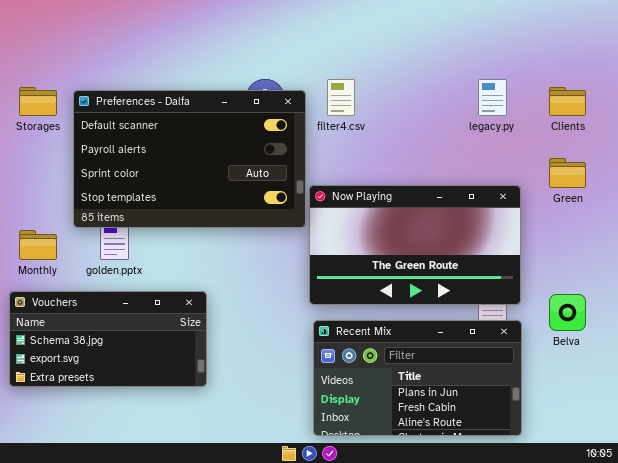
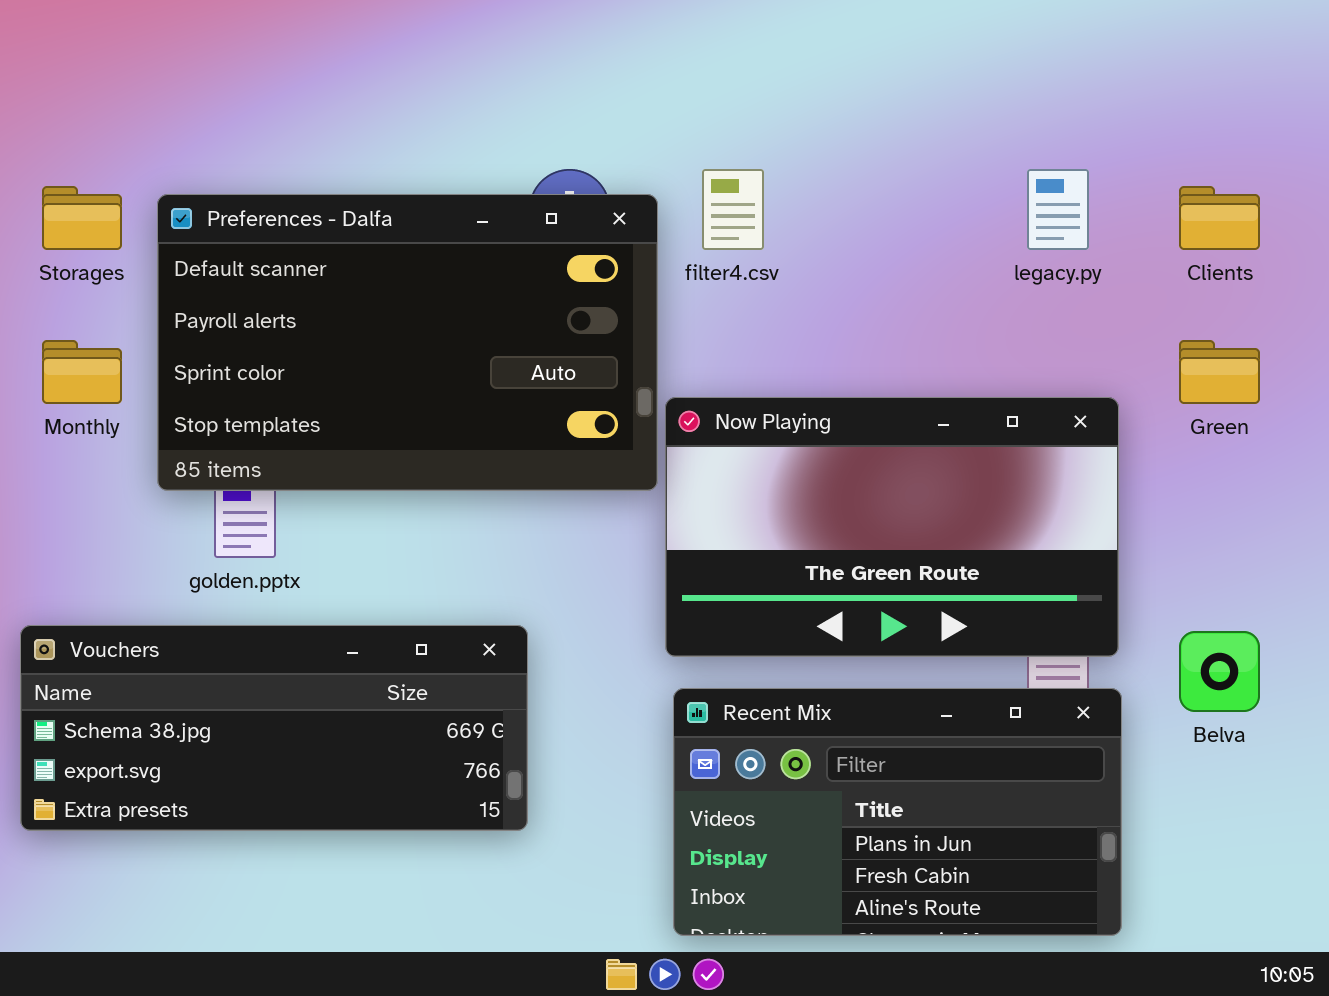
Monthly: [19,230,57,260] -> [42,340,122,404], moved
Vouchers: [9,291,207,387] -> [20,625,528,831], resized

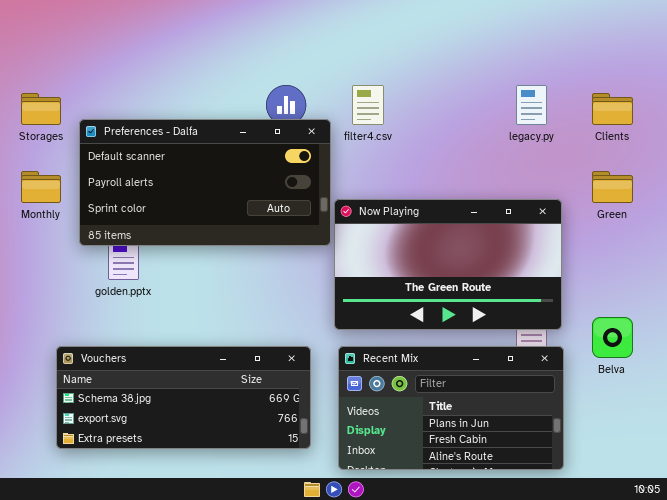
Preferences - Dalfa: [157,194,658,491] -> [79,119,331,246], resized
Vouchers: [20,625,528,831] -> [56,346,311,449], moved

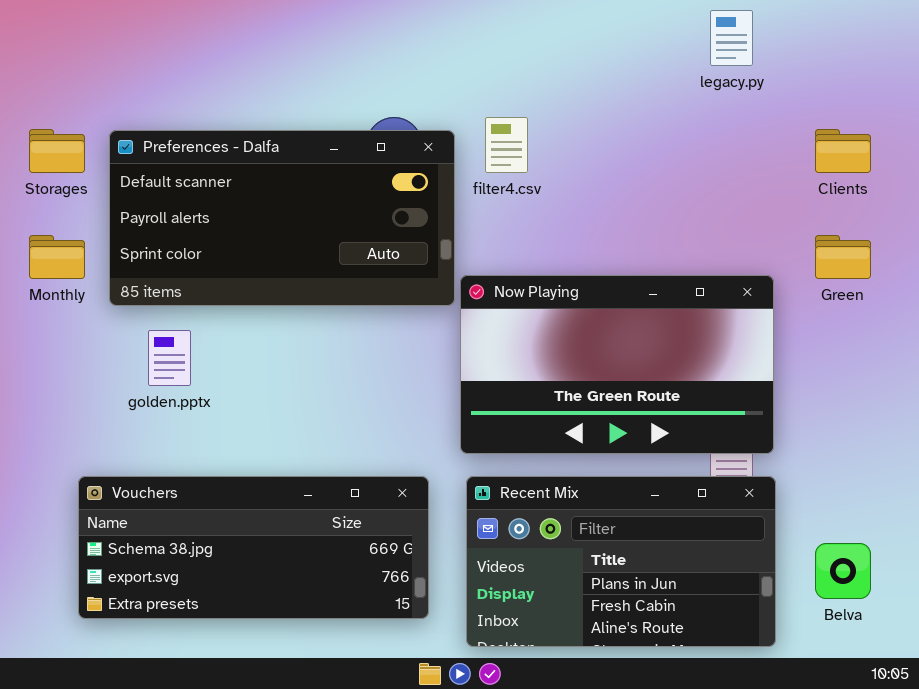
legacy.py: [516,85,547,125] -> [710,10,753,66], moved
Preferences - Dalfa: [79,119,331,246] -> [109,130,455,306], moved
Belva: [592,317,633,358] -> [815,543,871,599], moved

